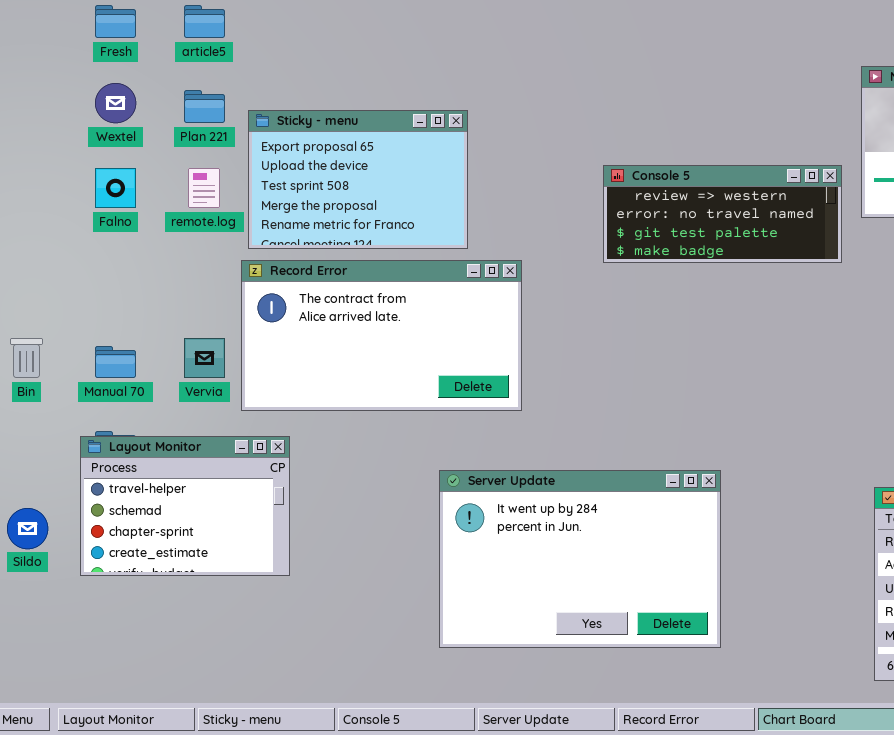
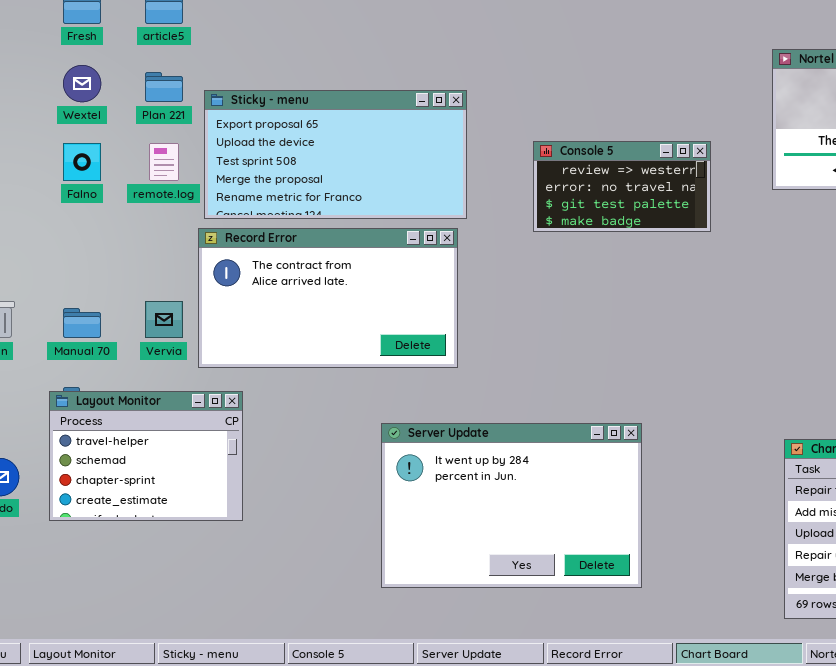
Sticky - menu: [248,110,468,249] -> [204,90,467,219], resized
Console 5: [603,165,842,263] -> [533,141,711,232], resized

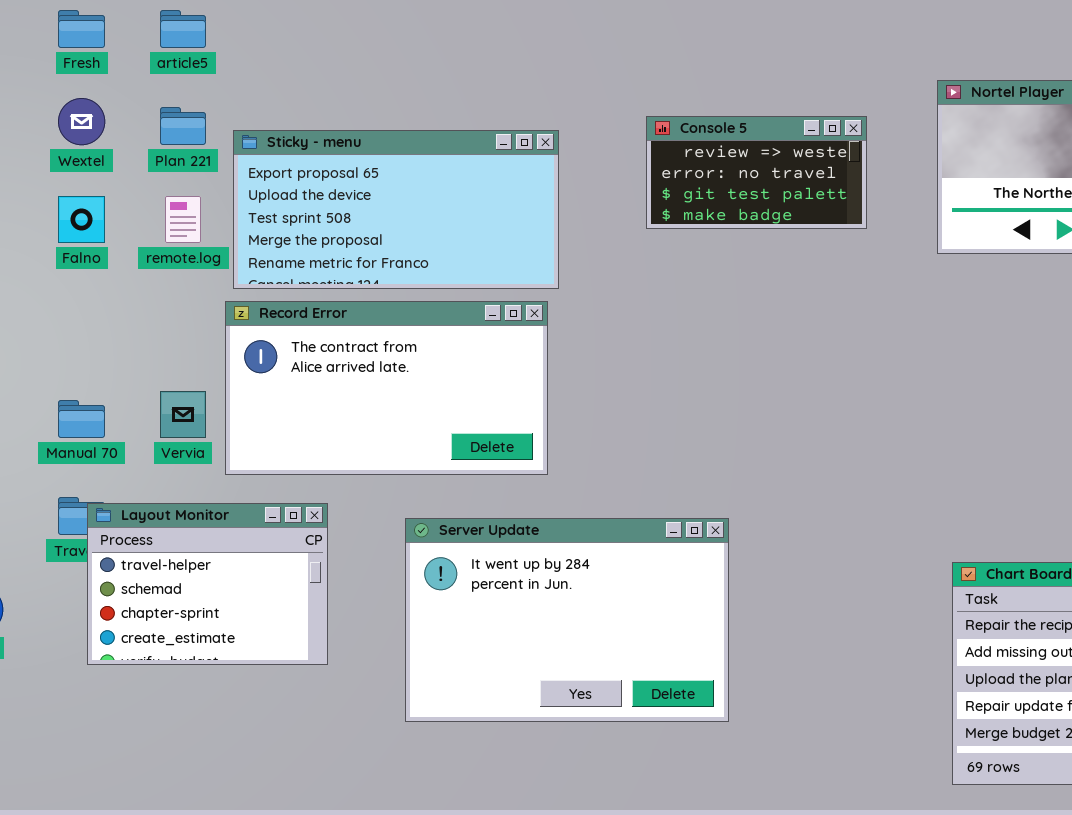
Console 5: [533,141,711,232] -> [646,116,867,229], moved
Layout Monitor: [49,391,243,521] -> [87,503,328,665], moved
Server Update: [381,423,642,588] -> [405,518,729,722], moved

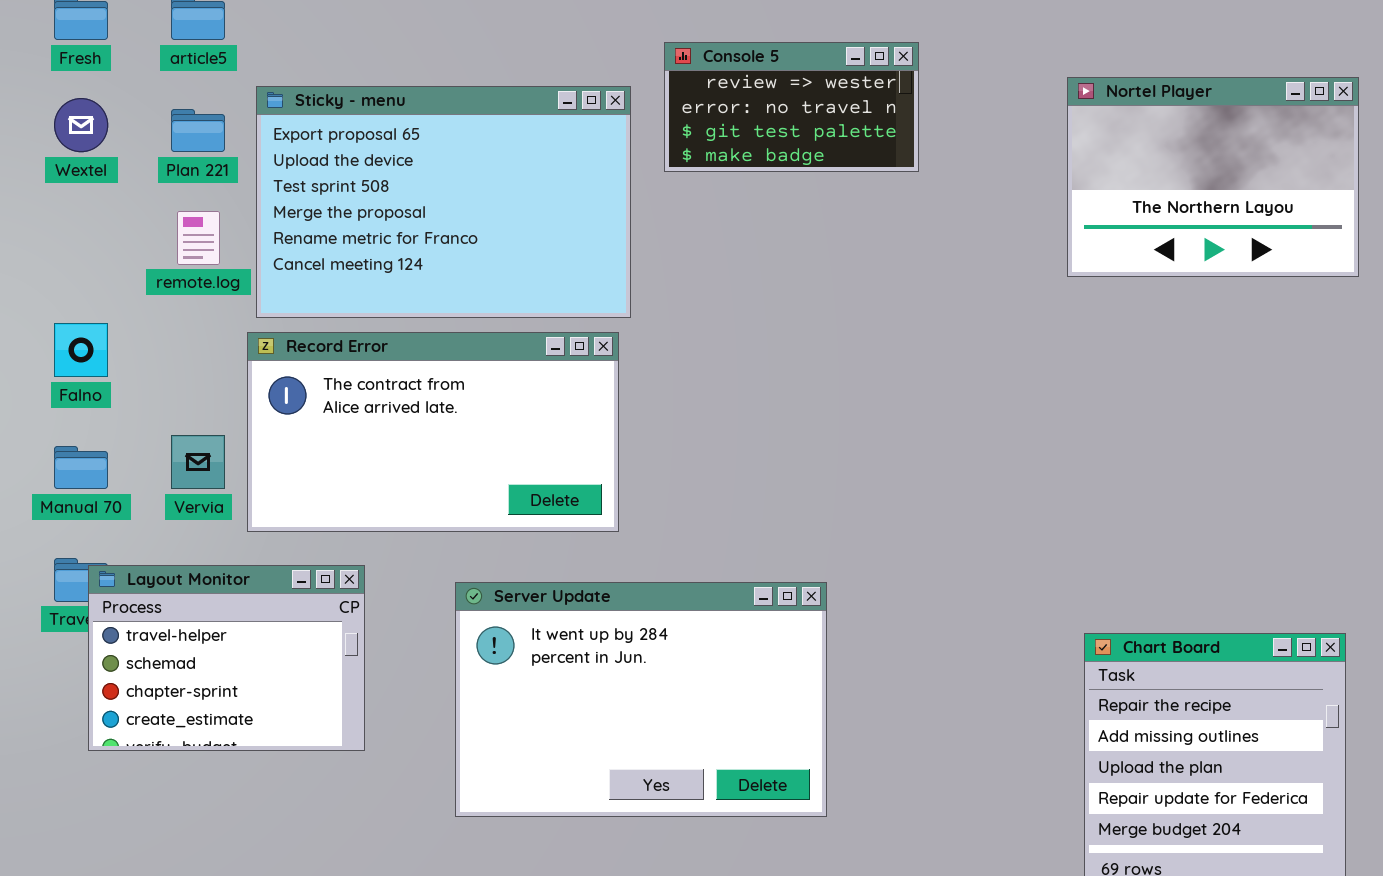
Console 5: [646,116,867,229] -> [664,42,919,172], moved
Sticky - menu: [233,130,559,289] -> [256,86,631,318], resized
Falno: [58,196,105,243] -> [54,323,108,377], moved

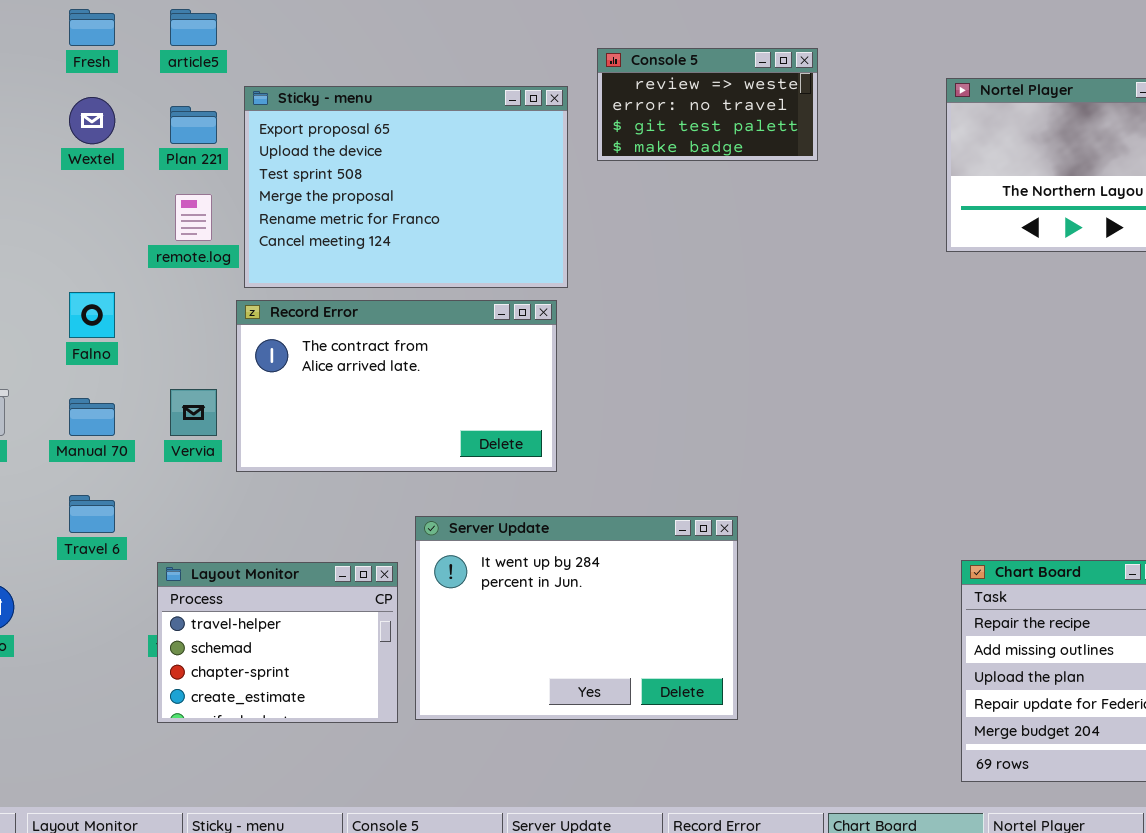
Layout Monitor: [88,565,365,751] -> [157,562,398,723], moved

